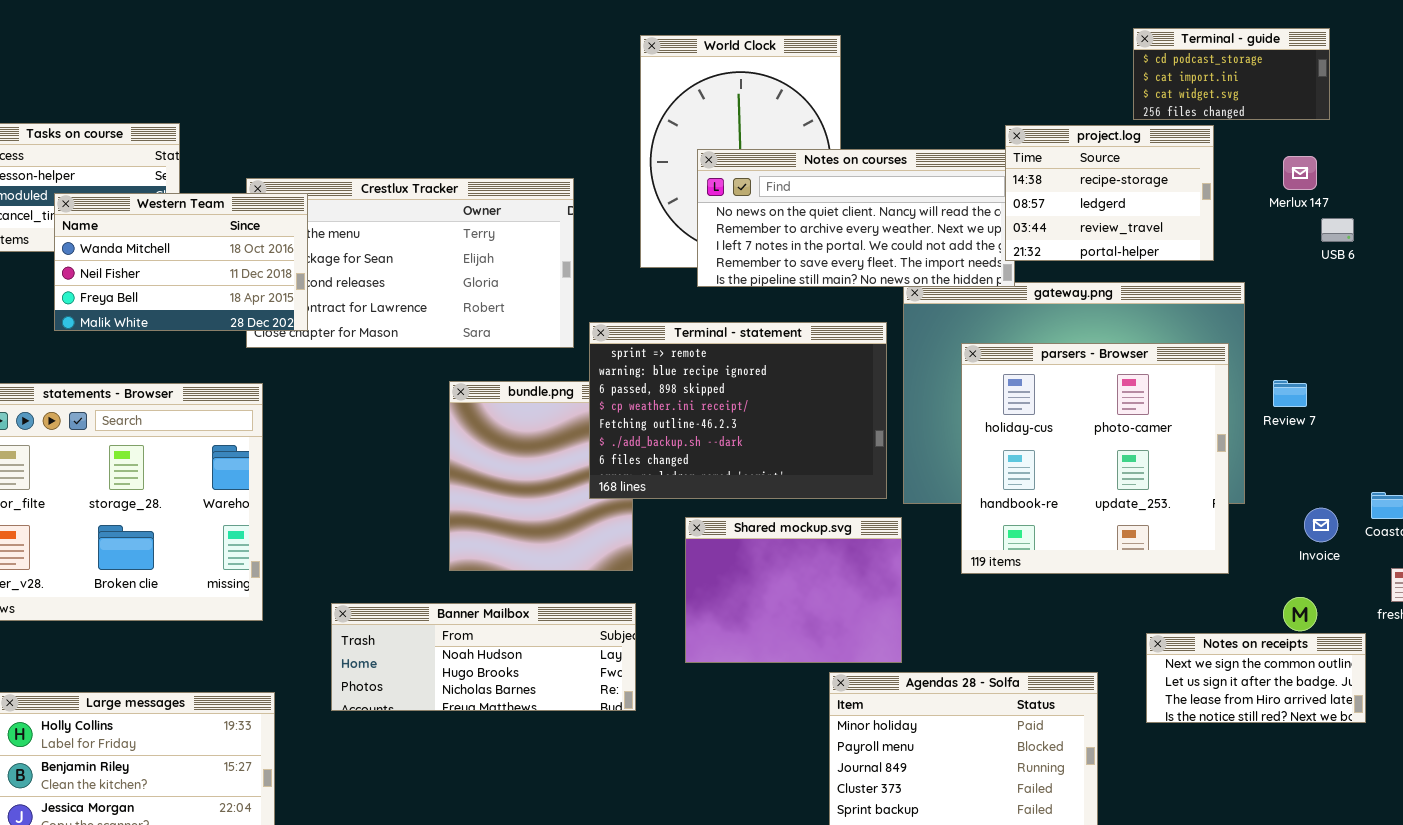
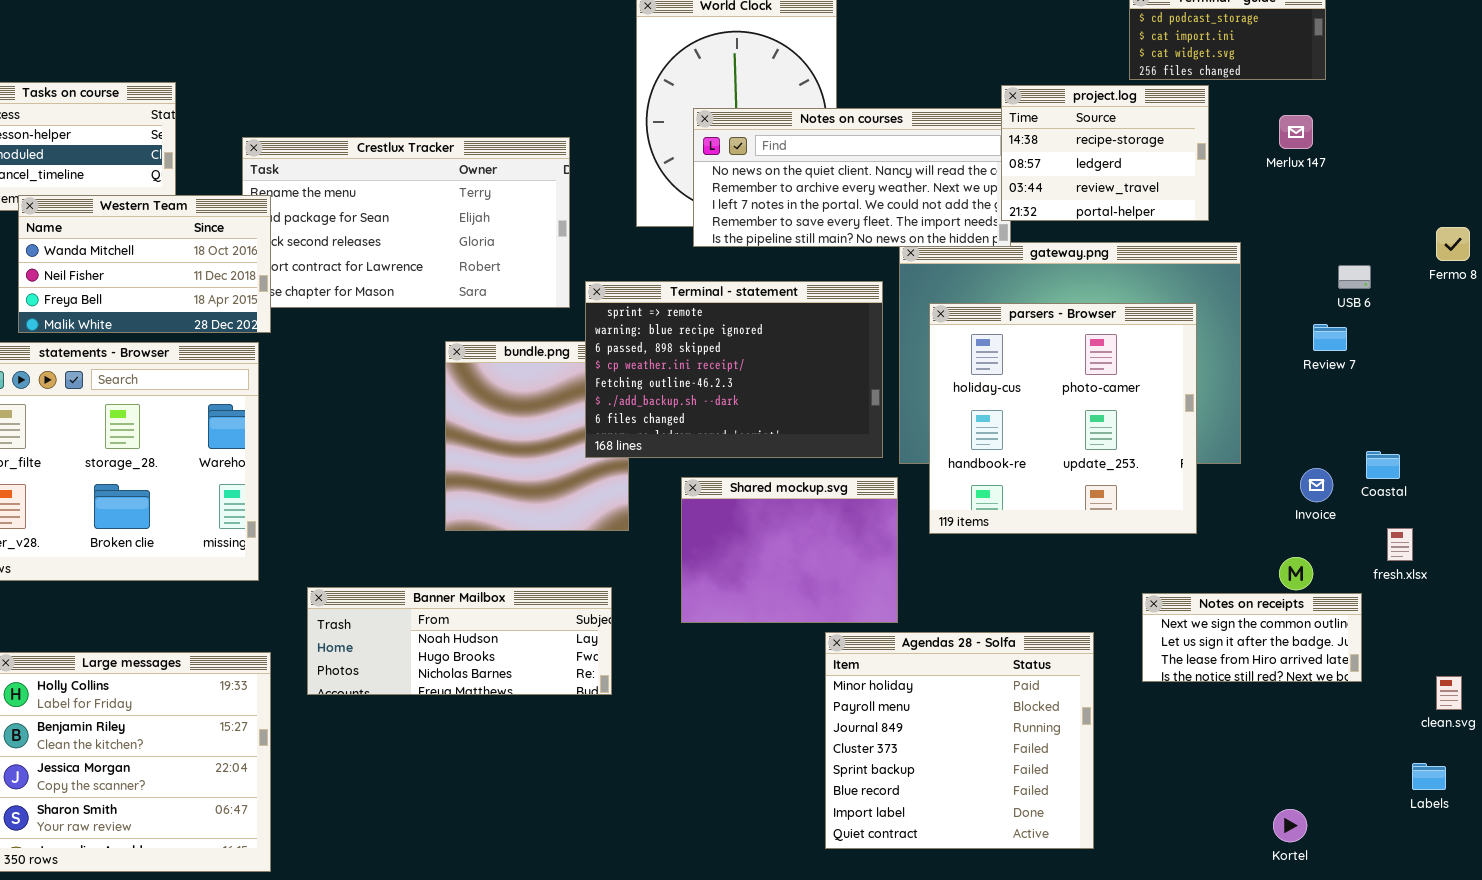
Western Team: [54,193,308,331] -> [18,195,271,333], moved
USB 6: [1321,218,1354,242] -> [1338,265,1371,289], moved
parsers - Browser: [961,343,1229,574] -> [929,303,1197,534], moved
Review 7: [1273,380,1307,407] -> [1313,324,1347,351], moved
Banner Mailbox: [331,603,636,711] -> [307,587,612,695], moved

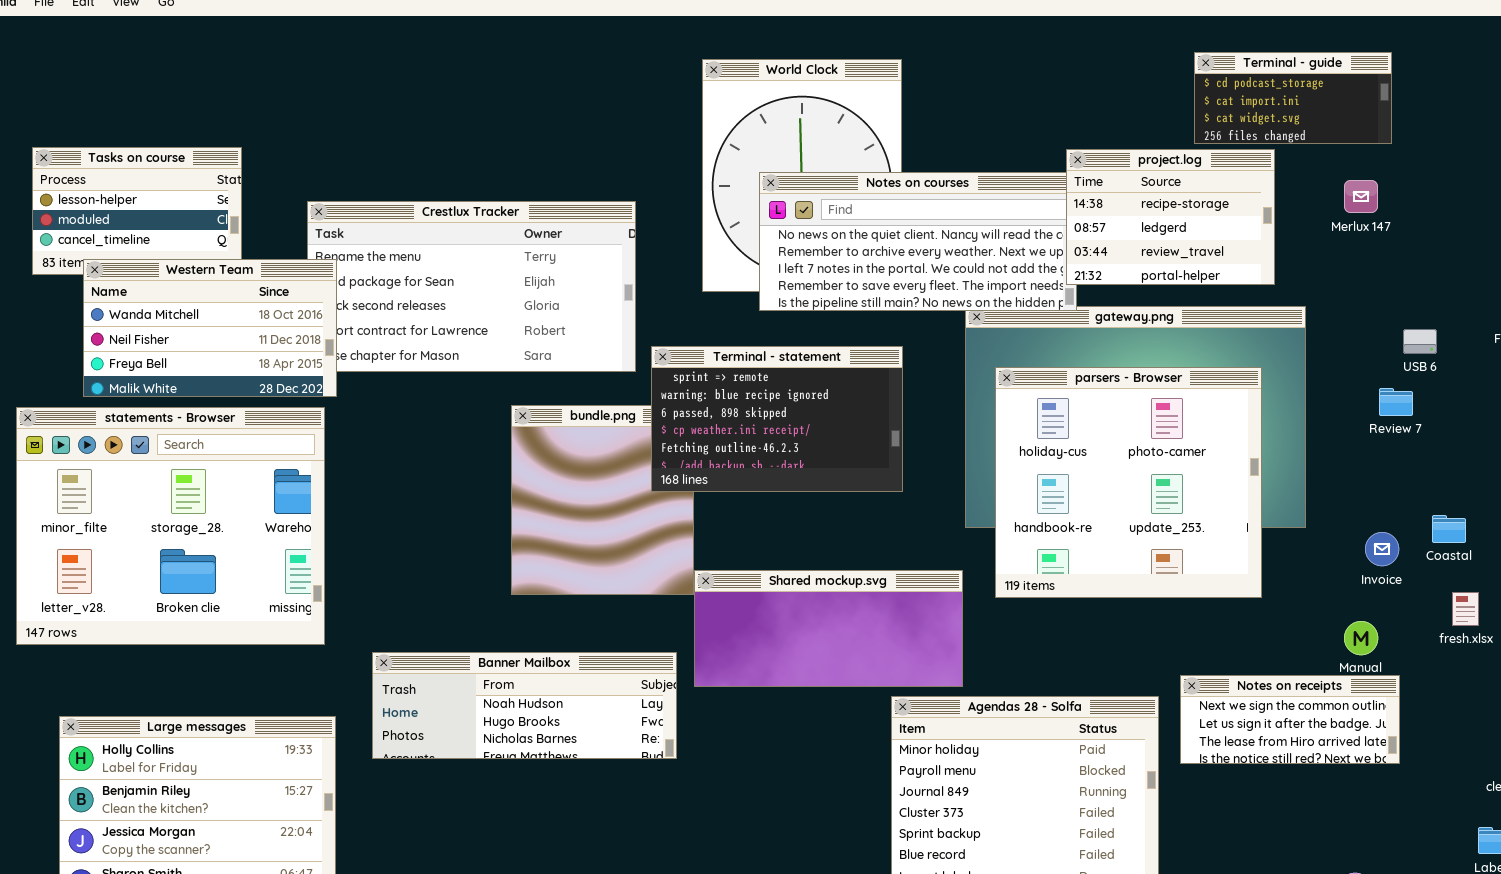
Terminal - statement: [585,281,883,458] -> [651,346,903,492], resized
Shared mockup.svg: [681,477,898,623] -> [694,570,963,687], resized
Notes on receipts: [1142,593,1362,682] -> [1180,675,1400,764], moved

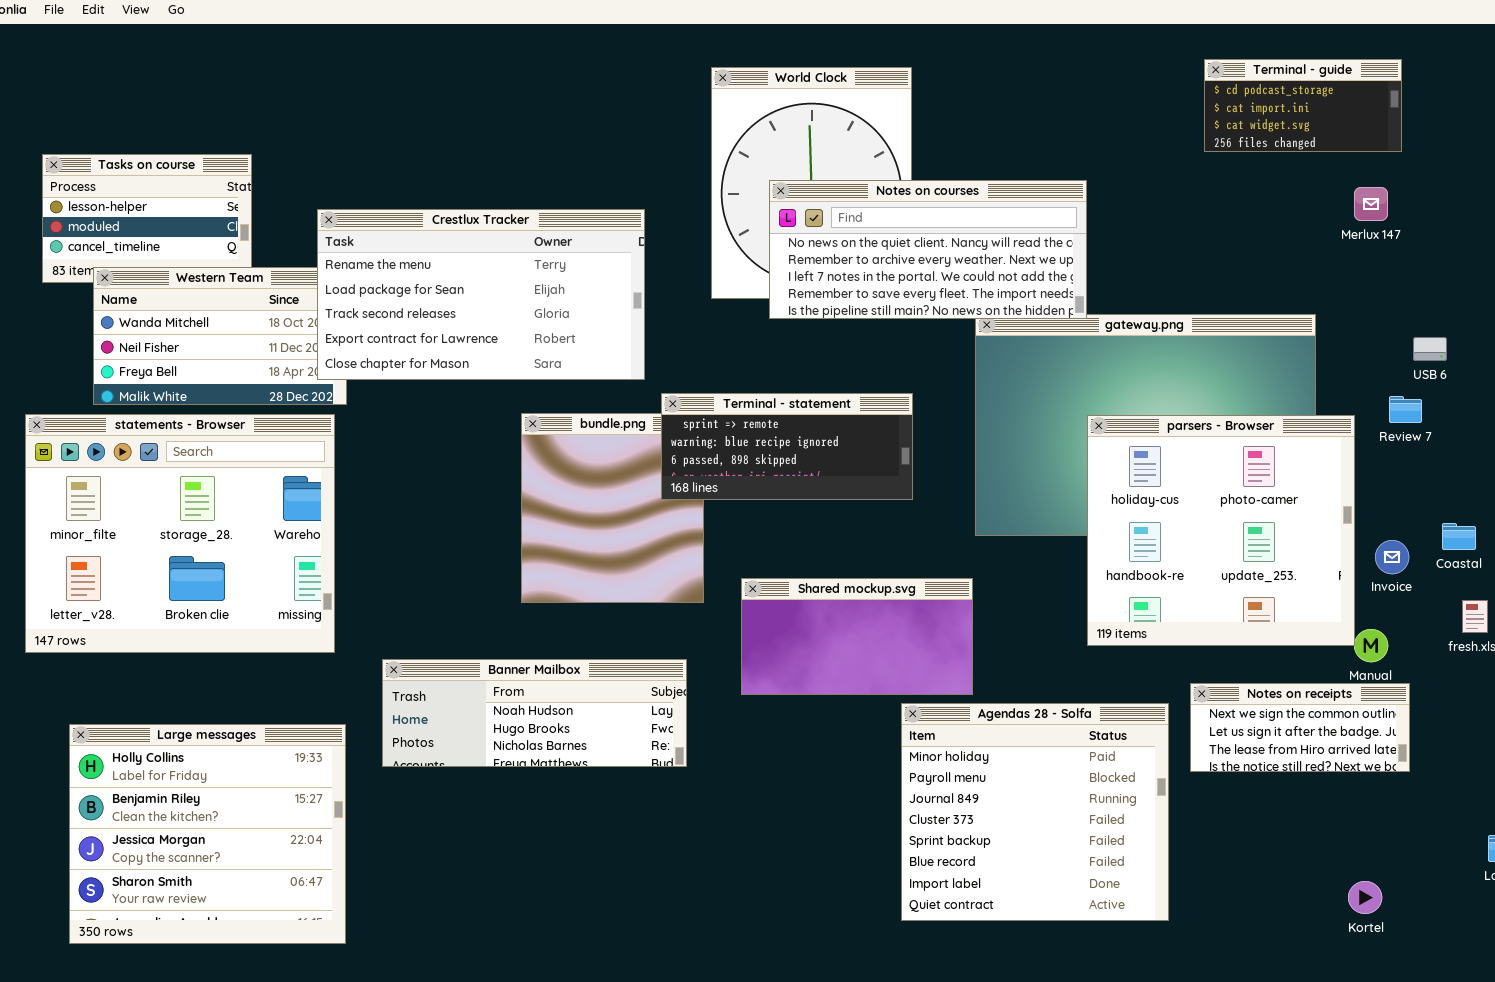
project.log: [1066,149,1275,285] -> none, closed
Crestlux Tracker: [307,201,636,372] -> [317,209,645,380], raised
Terminal - statement: [651,346,903,492] -> [661,393,913,500], resized
parsers - Browser: [995,367,1262,598] -> [1087,415,1355,646], moved
Shared mockup.svg: [694,570,963,687] -> [741,578,973,695], resized

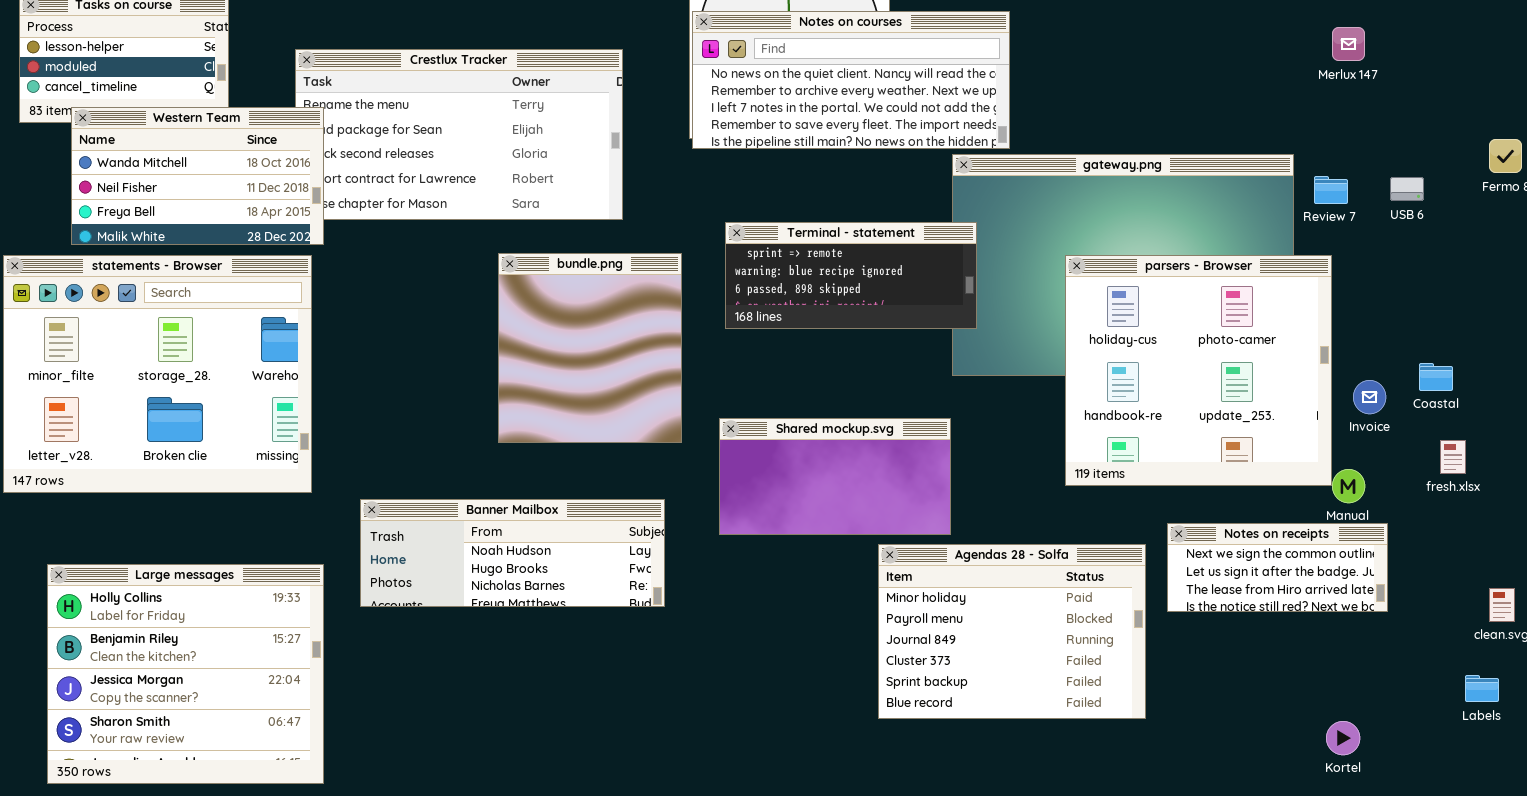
Notes on courses: [769,180,1087,319] -> [692,11,1010,149], moved
Western Team: [93,267,347,405] -> [71,107,324,245], raised
Terminal - statement: [661,393,913,500] -> [725,222,977,329], moved
Review 7: [1389,396,1422,423] -> [1314,176,1348,204], moved
Agendas 28 - Solfa: [901,703,1169,921] -> [878,544,1146,719], resized

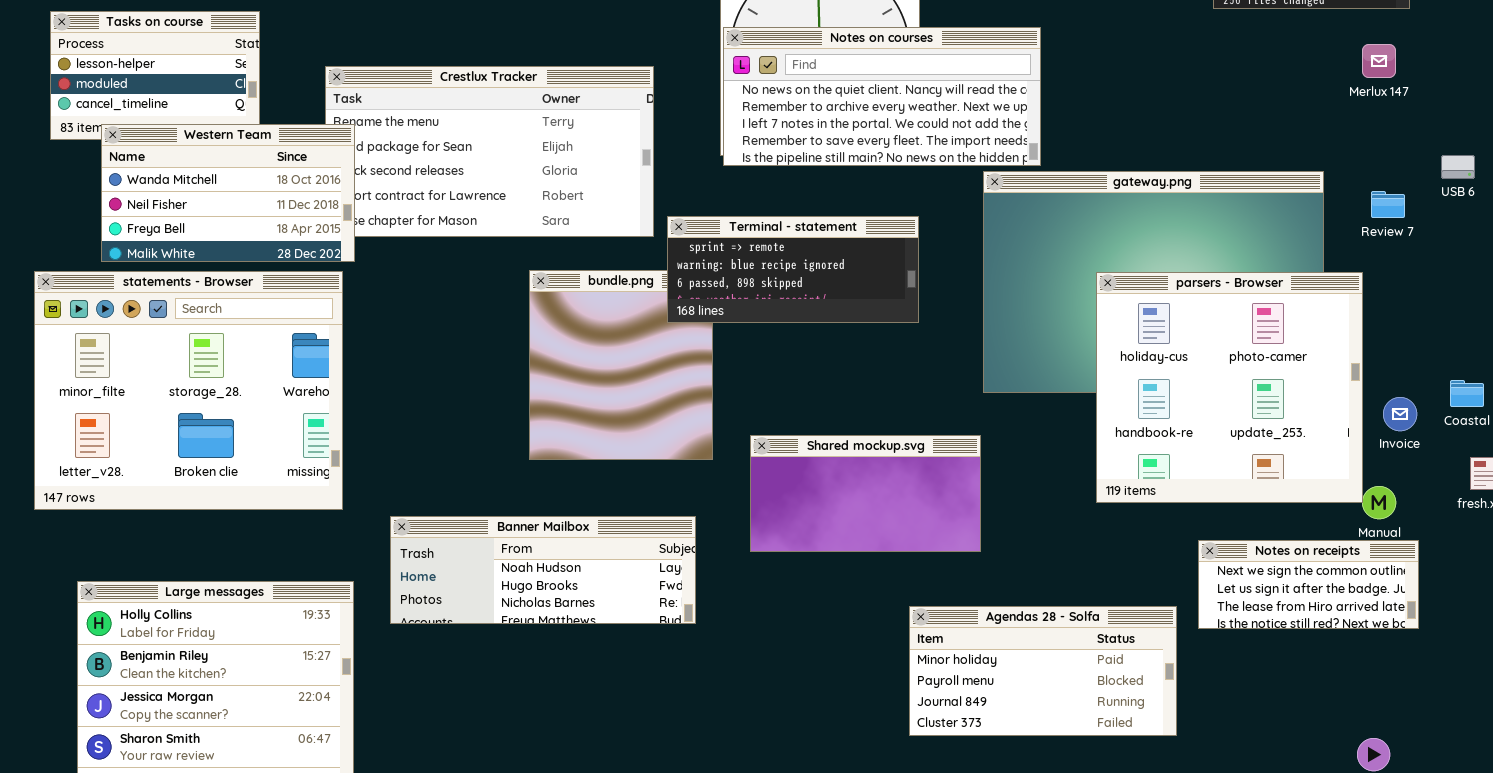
Review 7: [1314,176,1348,204] -> [1371,191,1405,218], moved
USB 6: [1390,177,1424,201] -> [1441,155,1475,179], moved
Terminal - statement: [725,222,977,329] -> [667,216,919,323], moved
Agendas 28 - Solfa: [878,544,1146,719] -> [909,606,1177,736], resized

